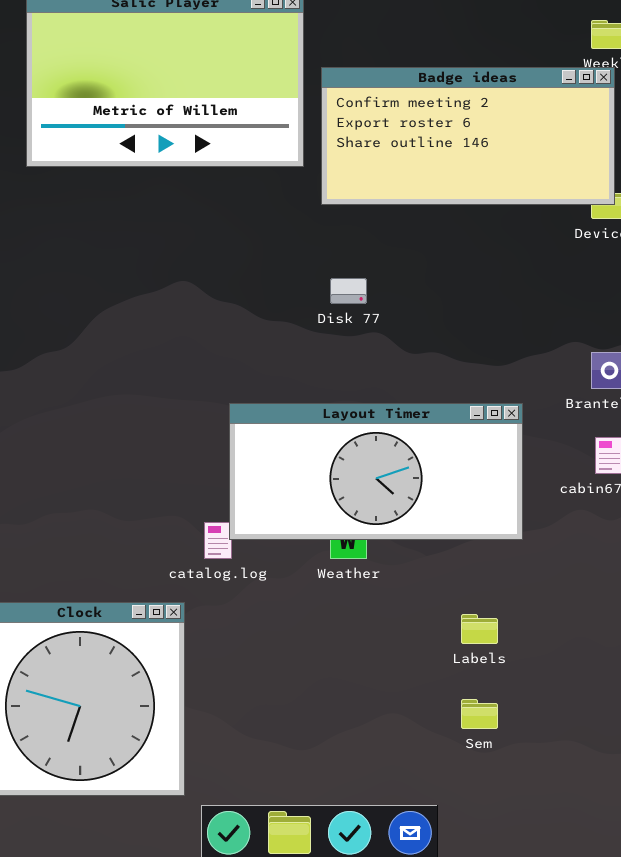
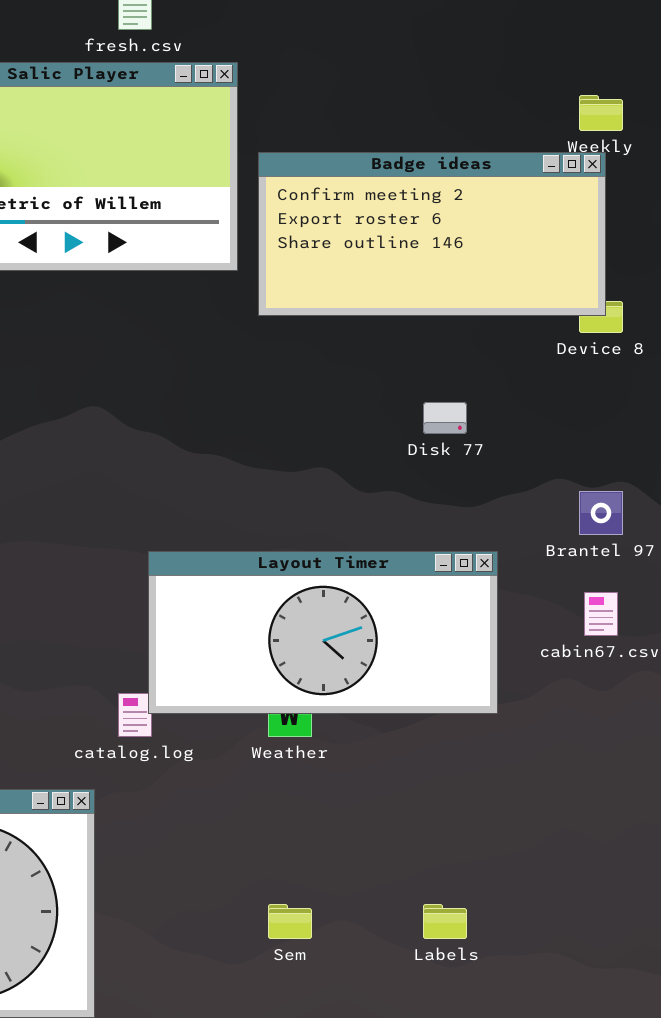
Disk 77: [330,278,367,304] -> [423,402,467,434], moved
Labels: [461,614,498,644] -> [423,904,467,939], moved
Sem: [461,699,498,729] -> [268,904,312,939], moved

